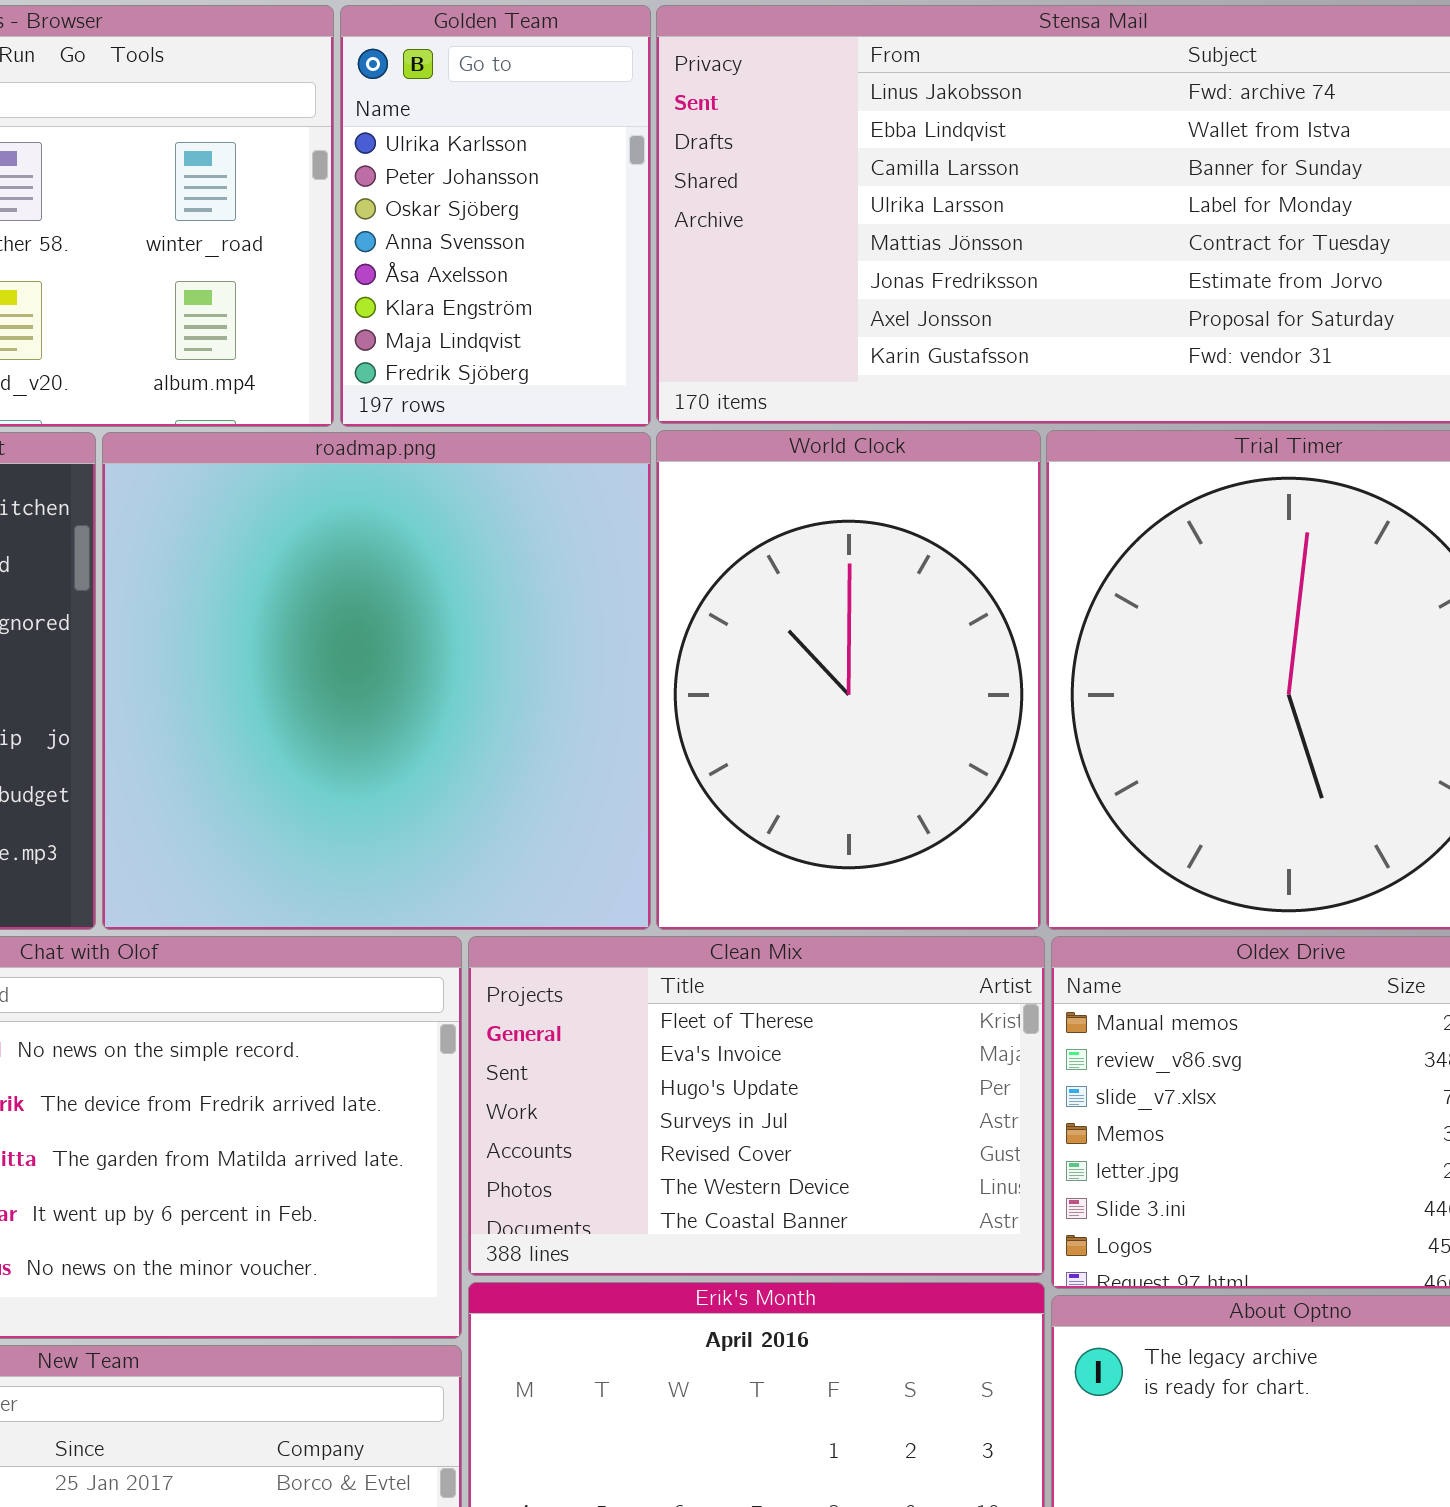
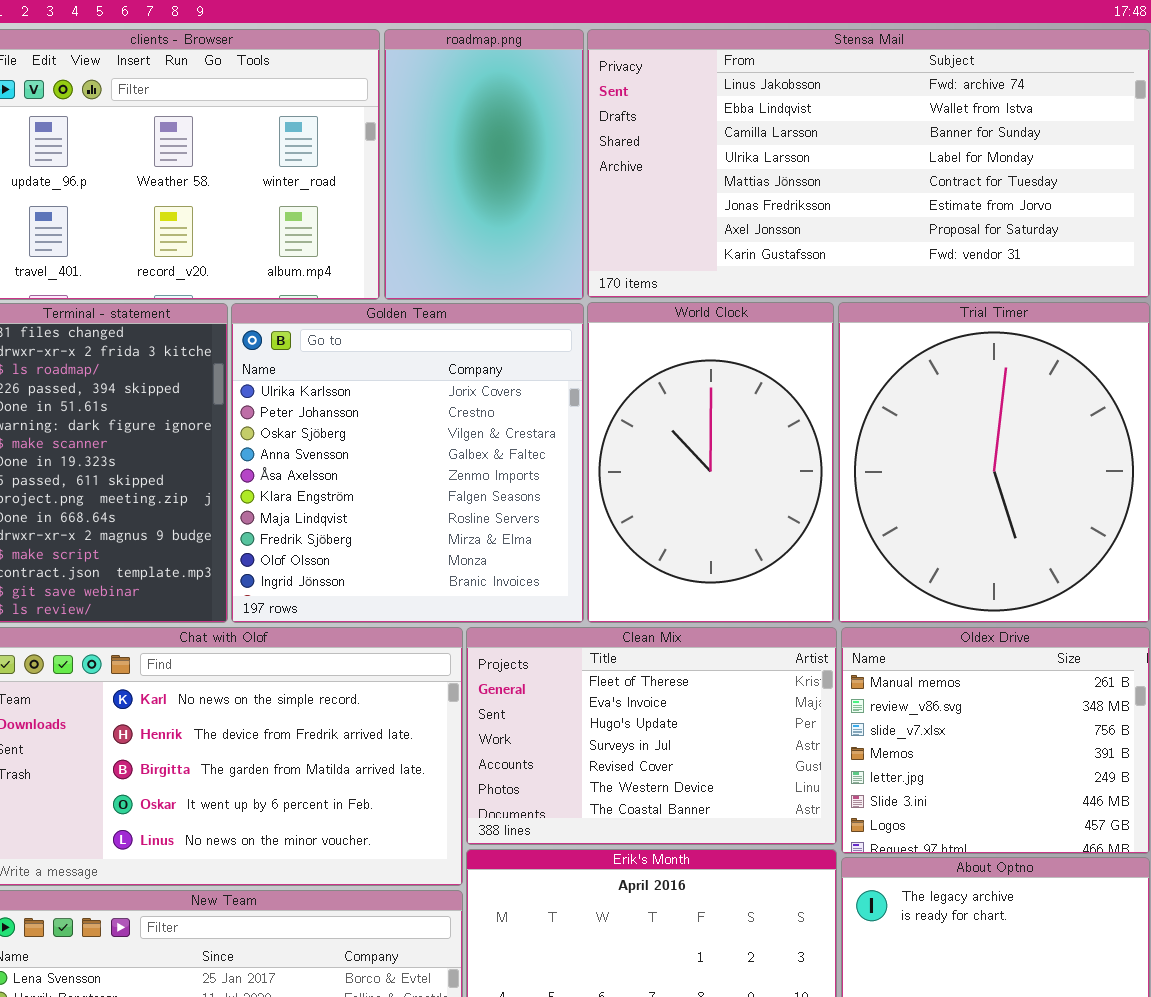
Golden Team: [340,5,651,427] -> [231,303,584,623], moved, resized
roadmap.png: [102,432,651,930] -> [384,29,584,300], moved, resized

